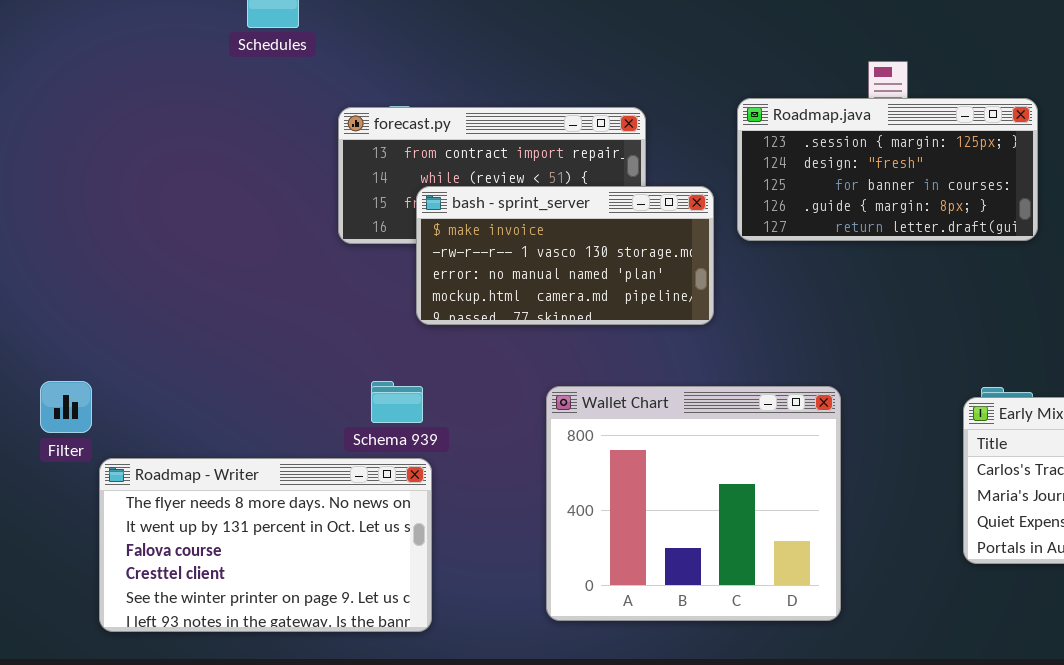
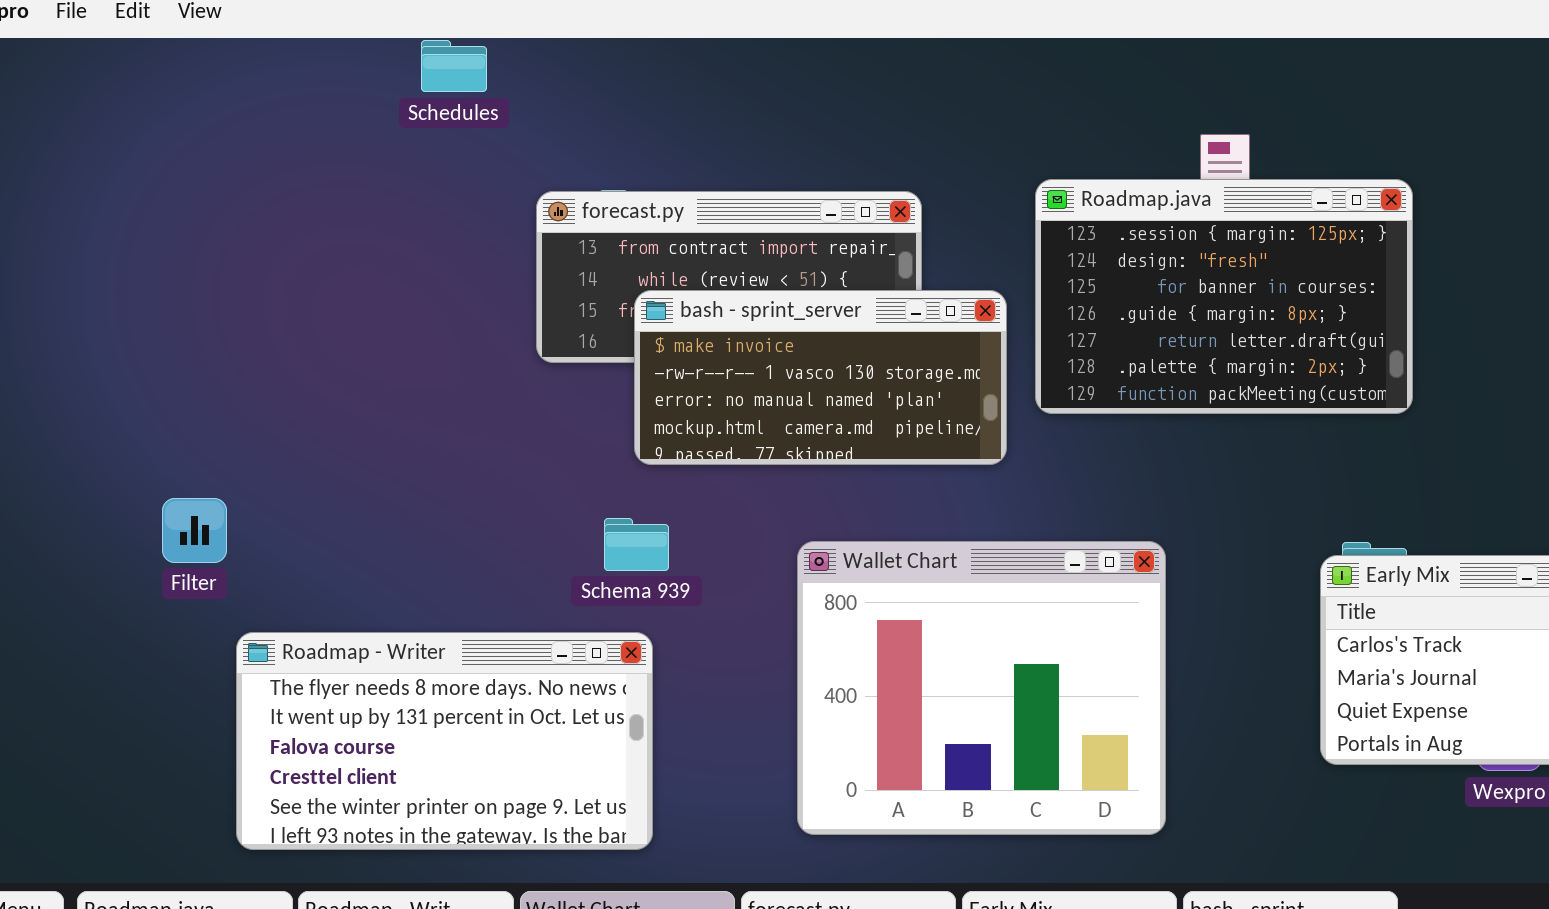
Roadmap.java: [737,98,1038,241] -> [1035,179,1413,414], resized
Filter: [40,381,92,433] -> [162,498,227,563], moved
Schema 939: [371,381,423,423] -> [604,518,669,571], moved

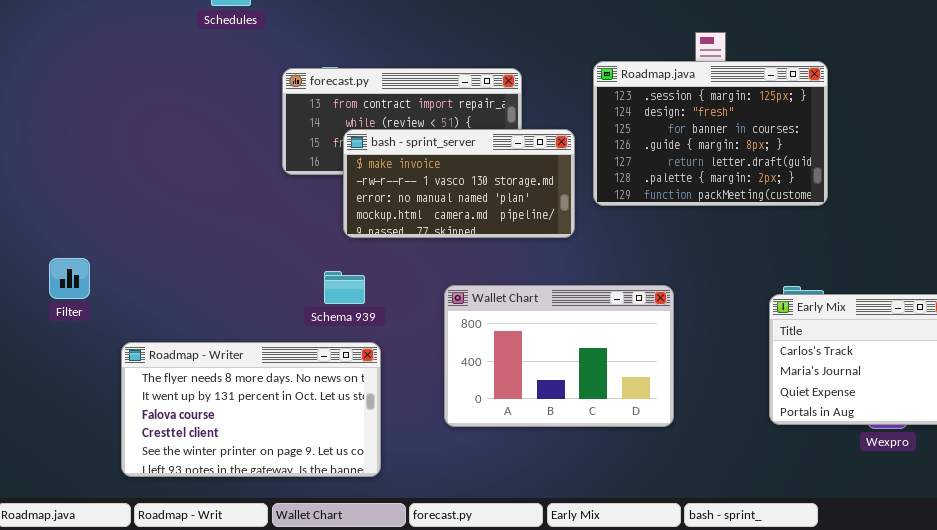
Wallet Chart: [797,541,1166,835] -> [444,285,674,427], resized
Roadmap - Writer: [236,632,653,850] -> [121,342,381,477], moved

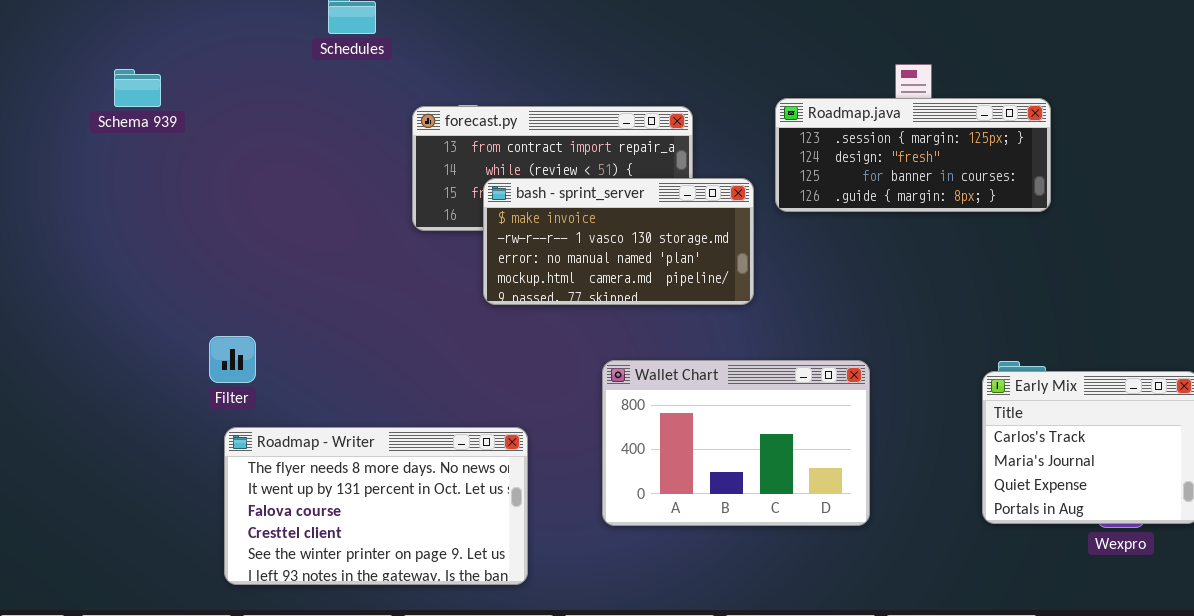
Roadmap.java: [593,61,828,206] -> [775,98,1051,212], resized
Filter: [49,258,90,299] -> [209,336,256,383], moved
Schema 939: [324,271,365,304] -> [114,69,161,107], moved

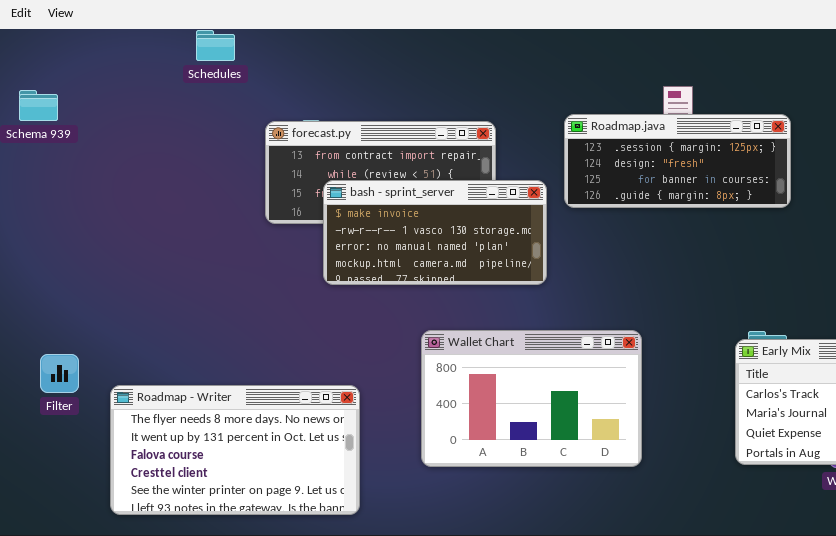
Filter: [209,336,256,383] -> [40,354,79,393], moved

